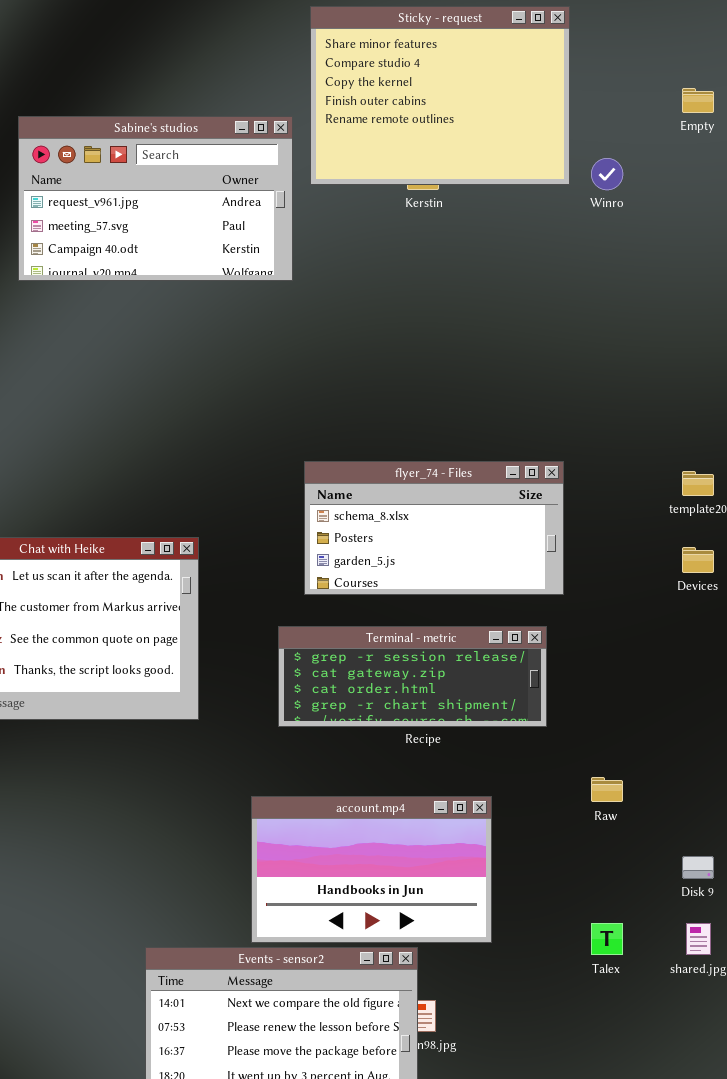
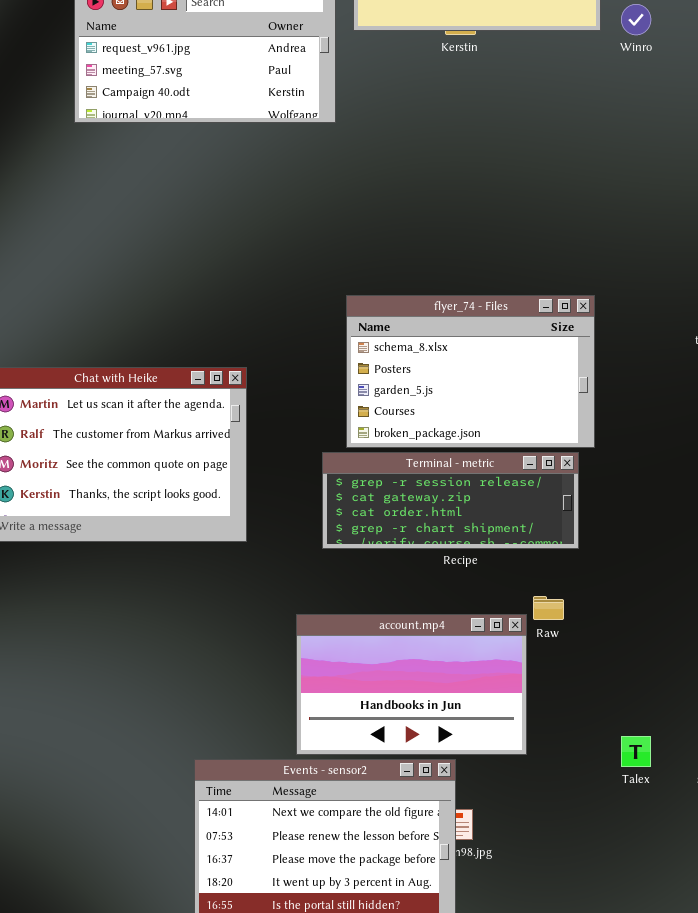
flyer_74 - Files: [304,461,564,595] -> [346,295,595,448], resized
Raw: [591,777,623,802] -> [533,596,564,620], moved

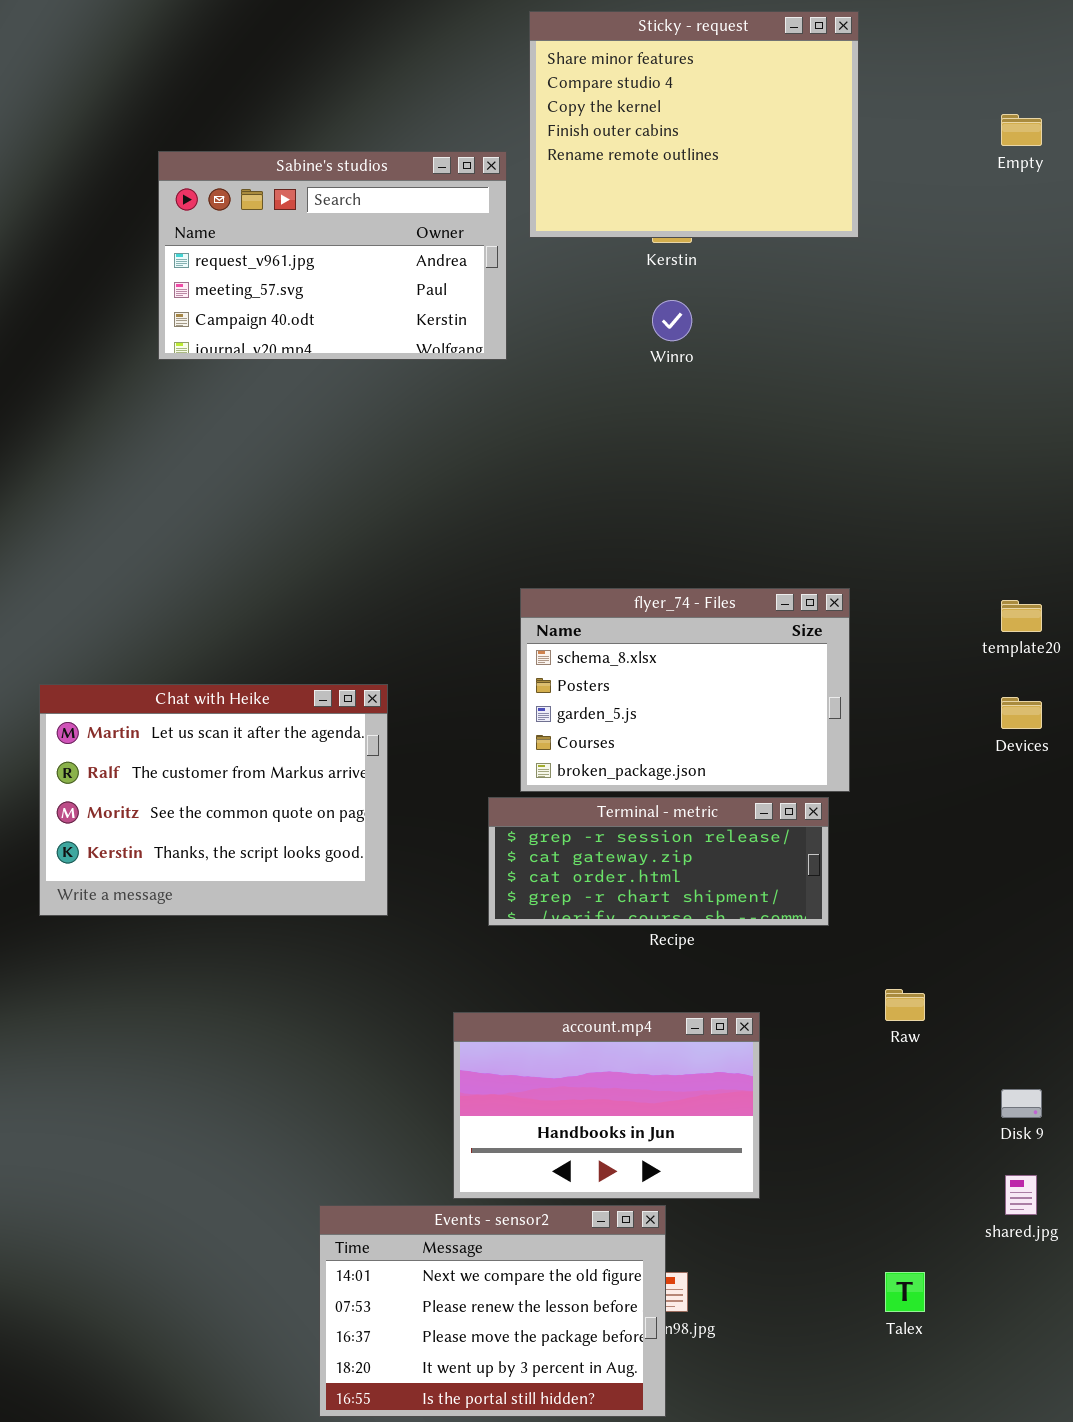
Winro: [621,4,651,35] -> [652,300,692,341], moved
Raw: [533,596,564,620] -> [885,989,925,1021], moved
Talex: [621,736,651,767] -> [885,1272,925,1312], moved

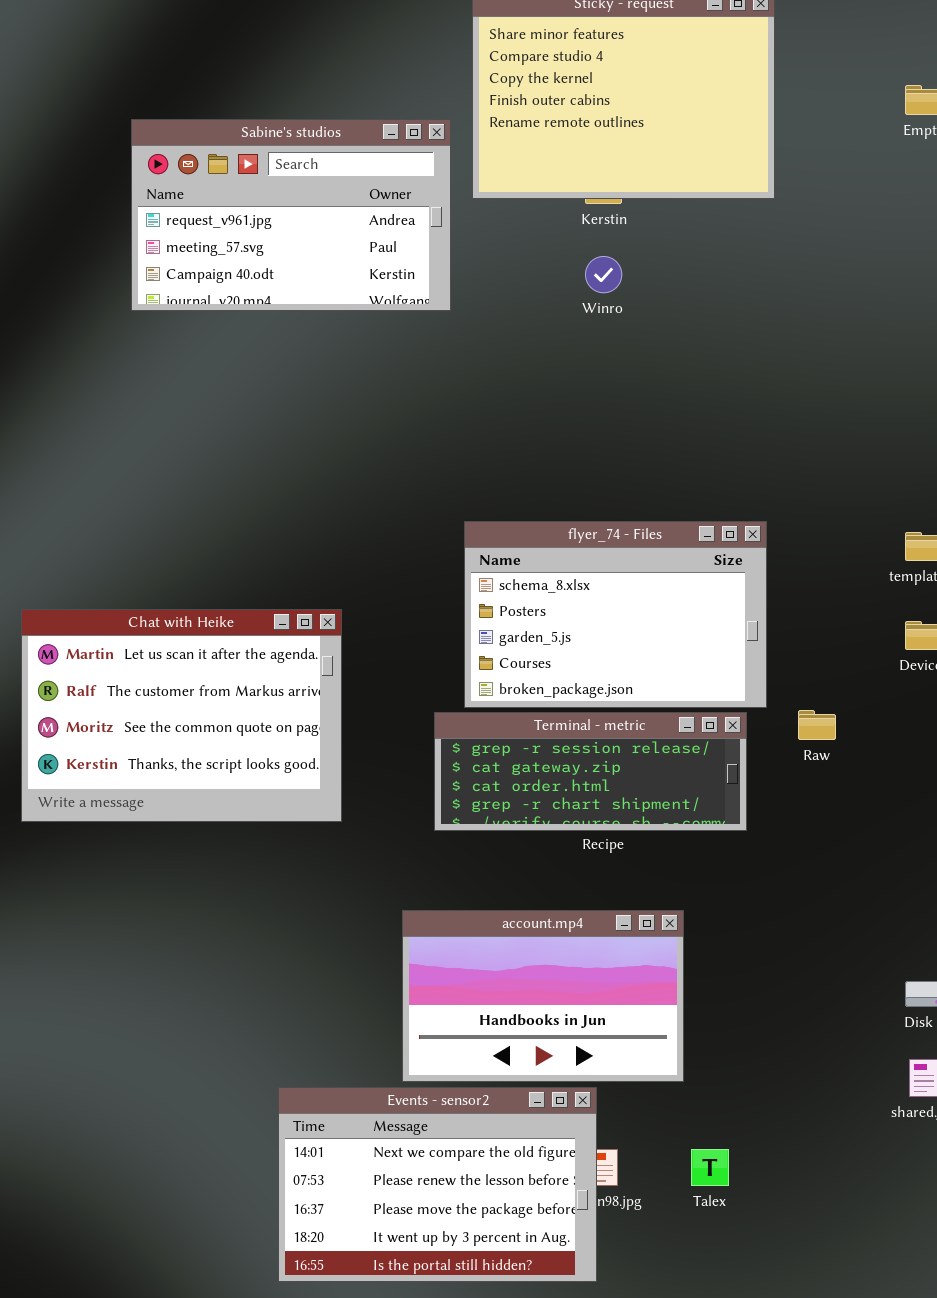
Raw: [885,989,925,1021] -> [798,710,836,740], moved
Talex: [885,1272,925,1312] -> [691,1149,729,1186], moved

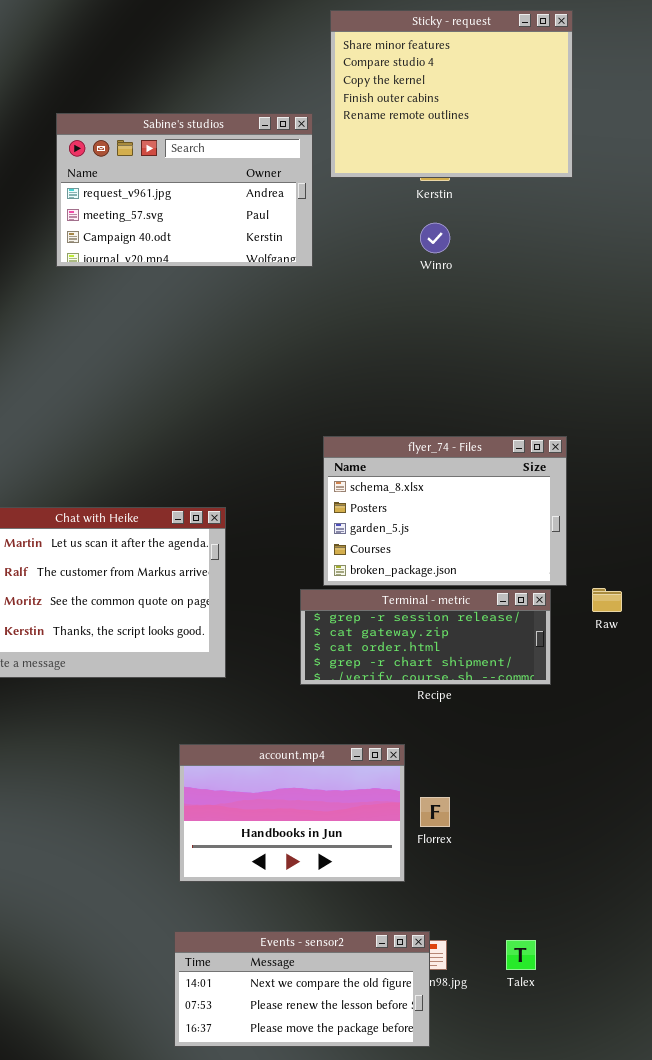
account.mp4: [402,910,684,1082] -> [179,744,405,882], moved
Events - sensor2: [278,1087,597,1282] -> [174,931,430,1047], resized

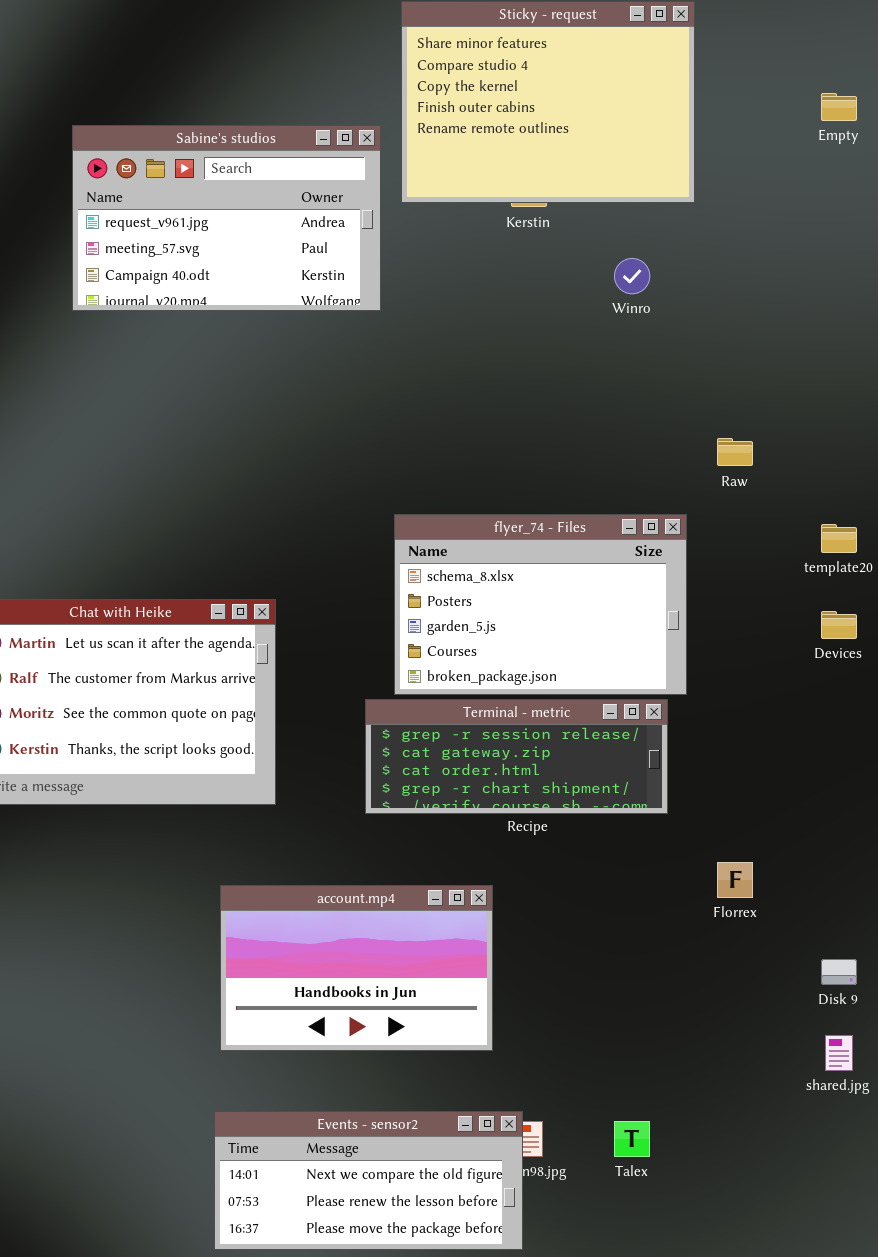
Winro: [420,223,450,253] -> [614,258,650,294], moved
Raw: [592,588,622,612] -> [717,438,753,466], moved
Florrex: [420,797,450,827] -> [717,862,753,898], moved

